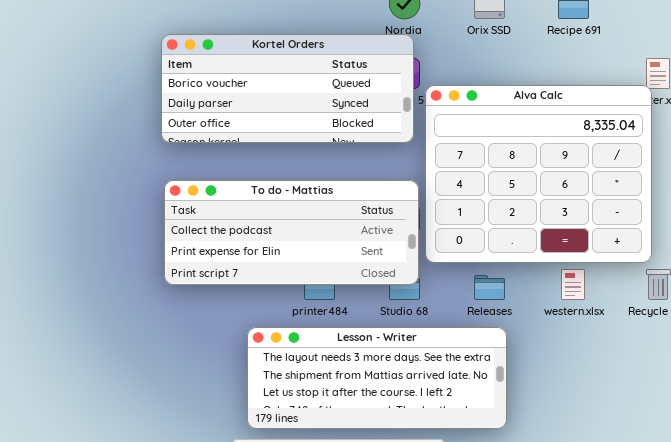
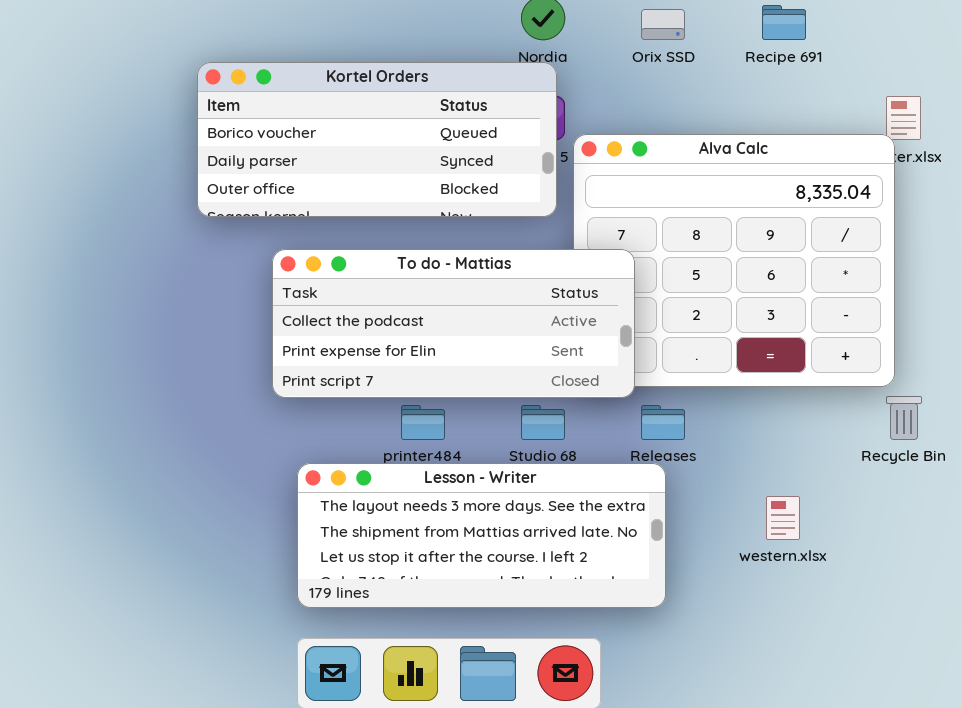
To do - Mattias: [164,180,419,285] -> [272,249,635,398], moved
western.xlsx: [561,269,585,300] -> [766,496,800,540], moved
Lesson - Writer: [247,327,507,429] -> [297,463,666,608], moved

